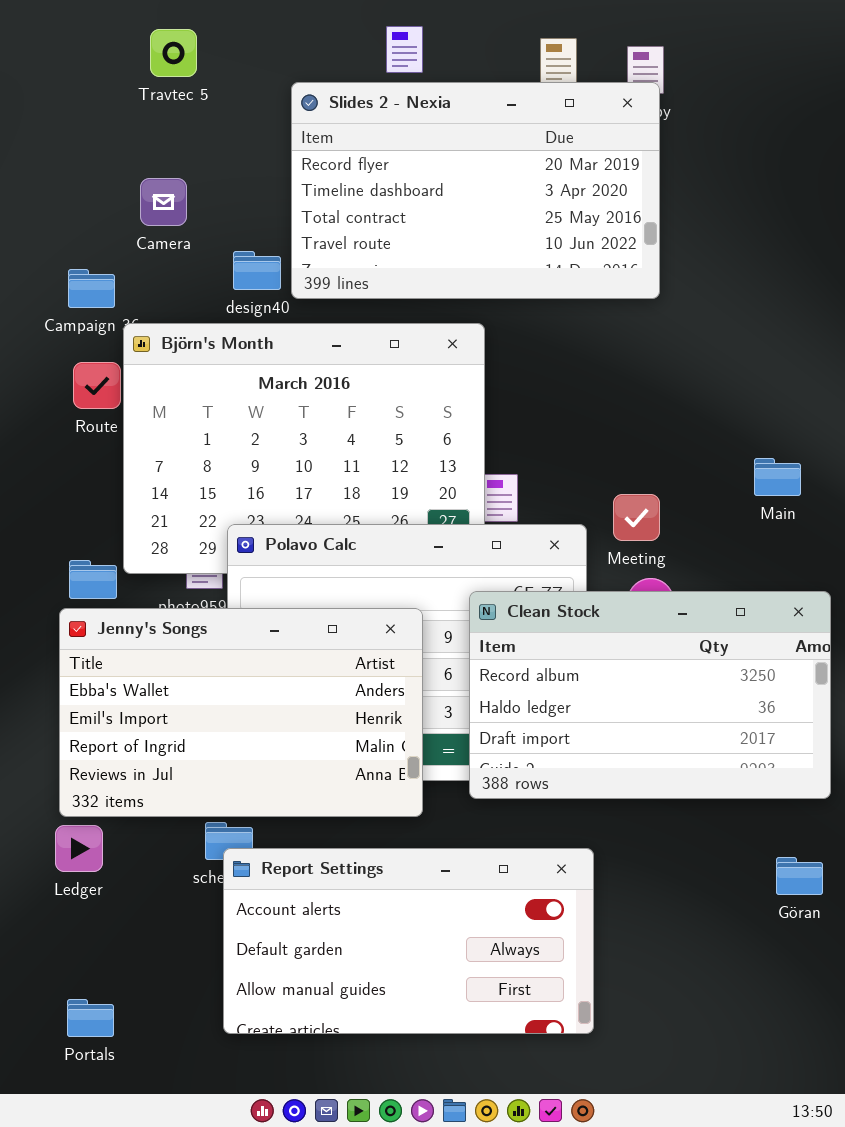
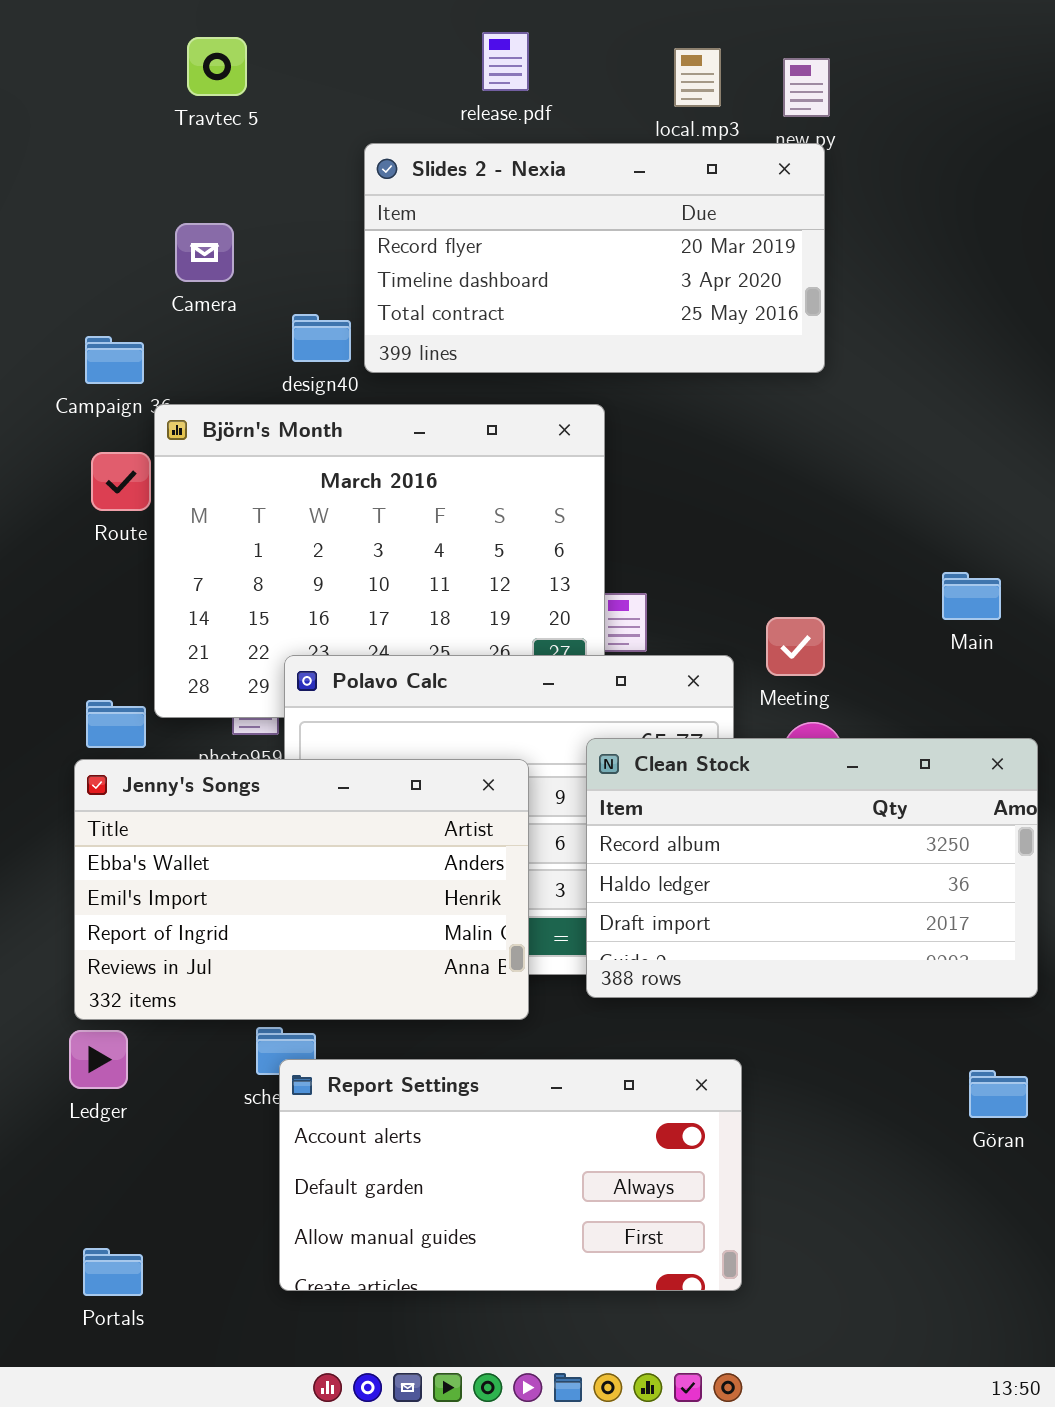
Slides 2 - Nexia: [291,82,660,299] -> [364,143,825,373], resized

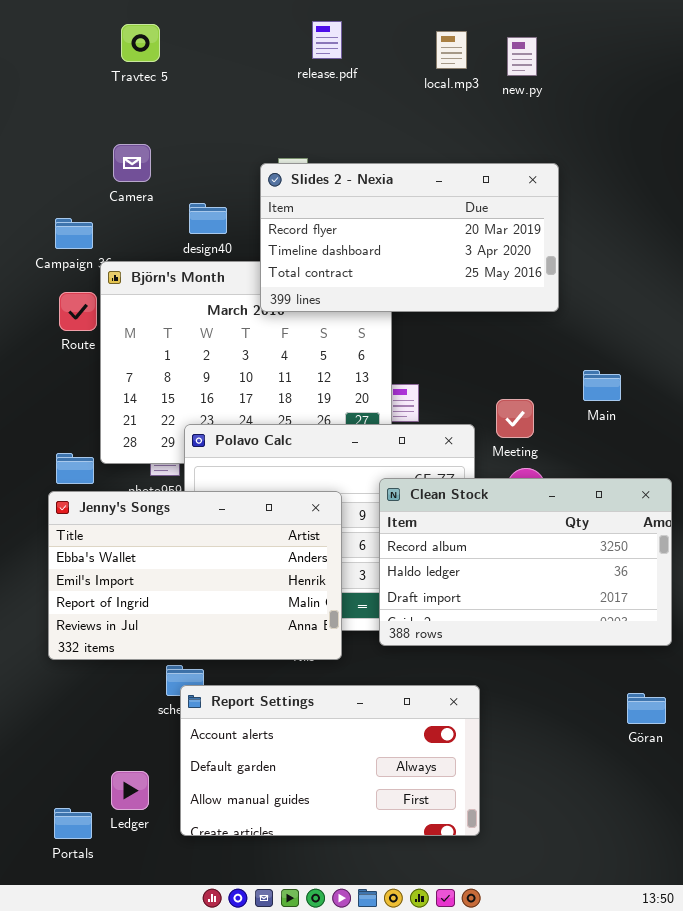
Slides 2 - Nexia: [364,143,825,373] -> [260,163,559,312], moved
Main: [942,572,1001,620] -> [583,370,621,401], moved
Ledger: [69,1030,128,1089] -> [111,771,149,810], moved

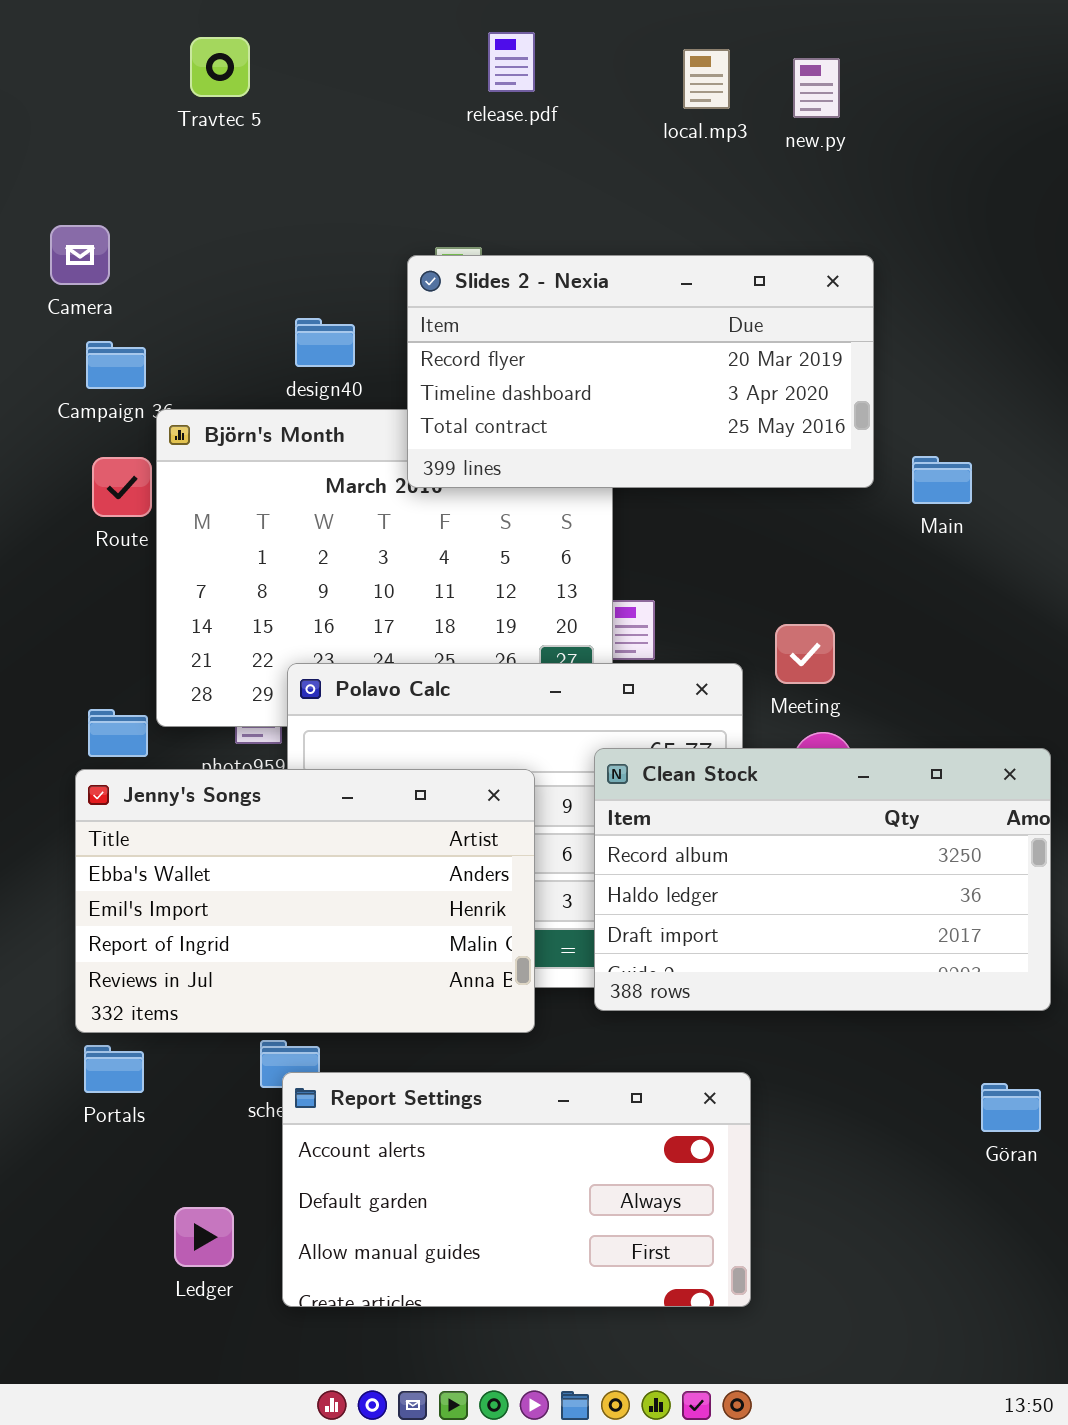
Camera: [113,144,151,182] -> [50,225,110,285], moved
Main: [583,370,621,401] -> [912,456,972,504], moved
Portals: [54,808,92,839] -> [84,1045,144,1093], moved

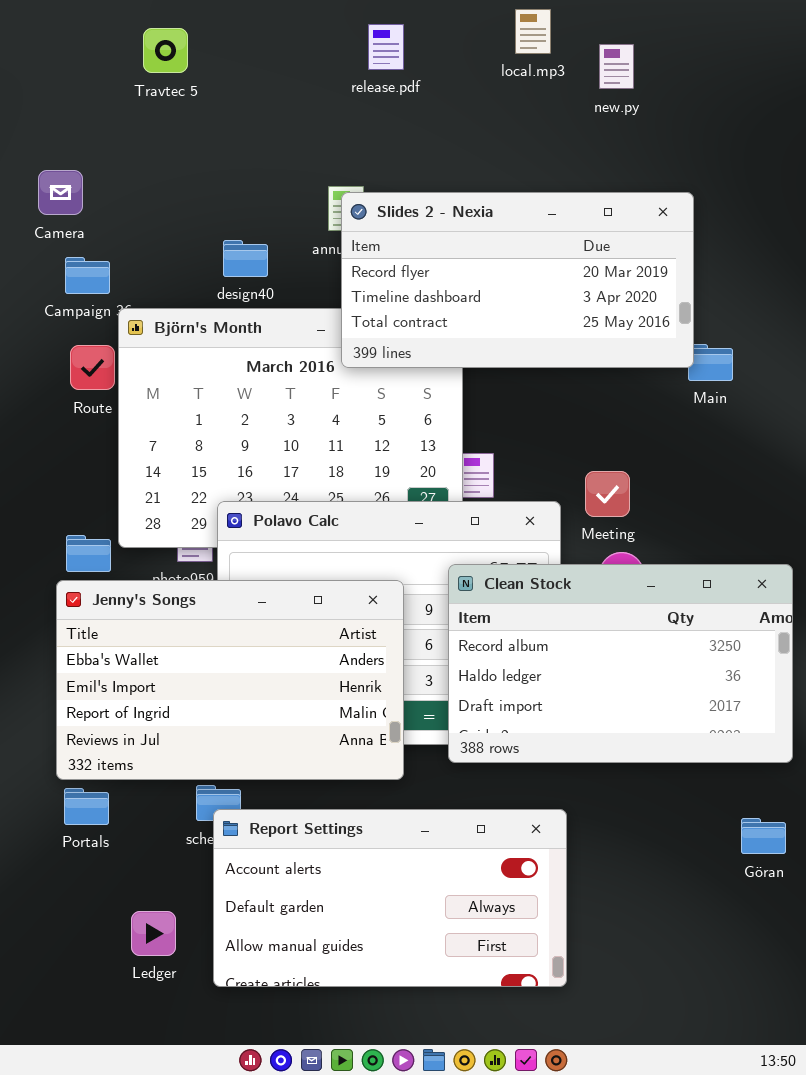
local.mp3: [683,49,730,109] -> [515,9,551,54], moved
Slides 2 - Nexia: [407,255,874,488] -> [341,192,694,368], moved

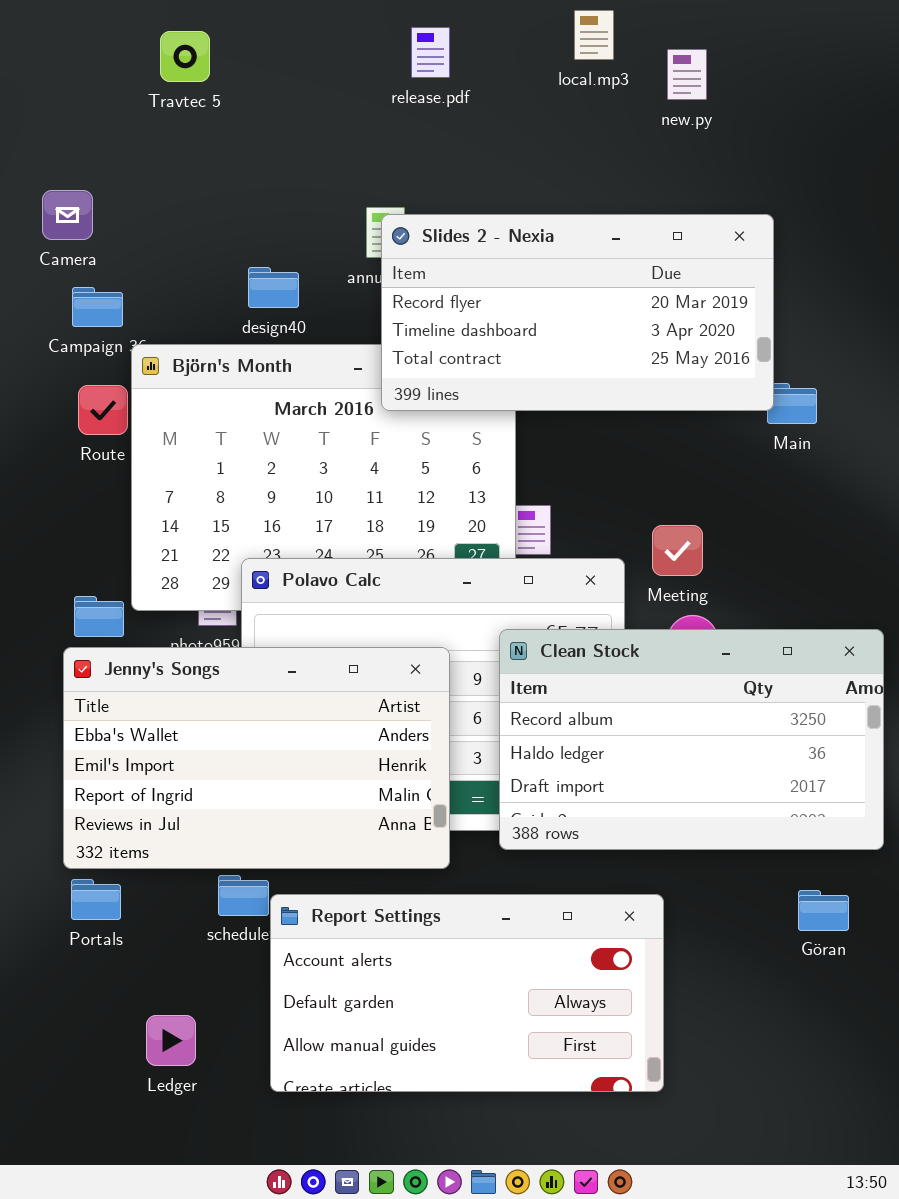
Report Settings: [213,809,567,987] -> [270,894,664,1092], moved
Göran: [741,818,786,854] -> [798,890,849,931], moved

